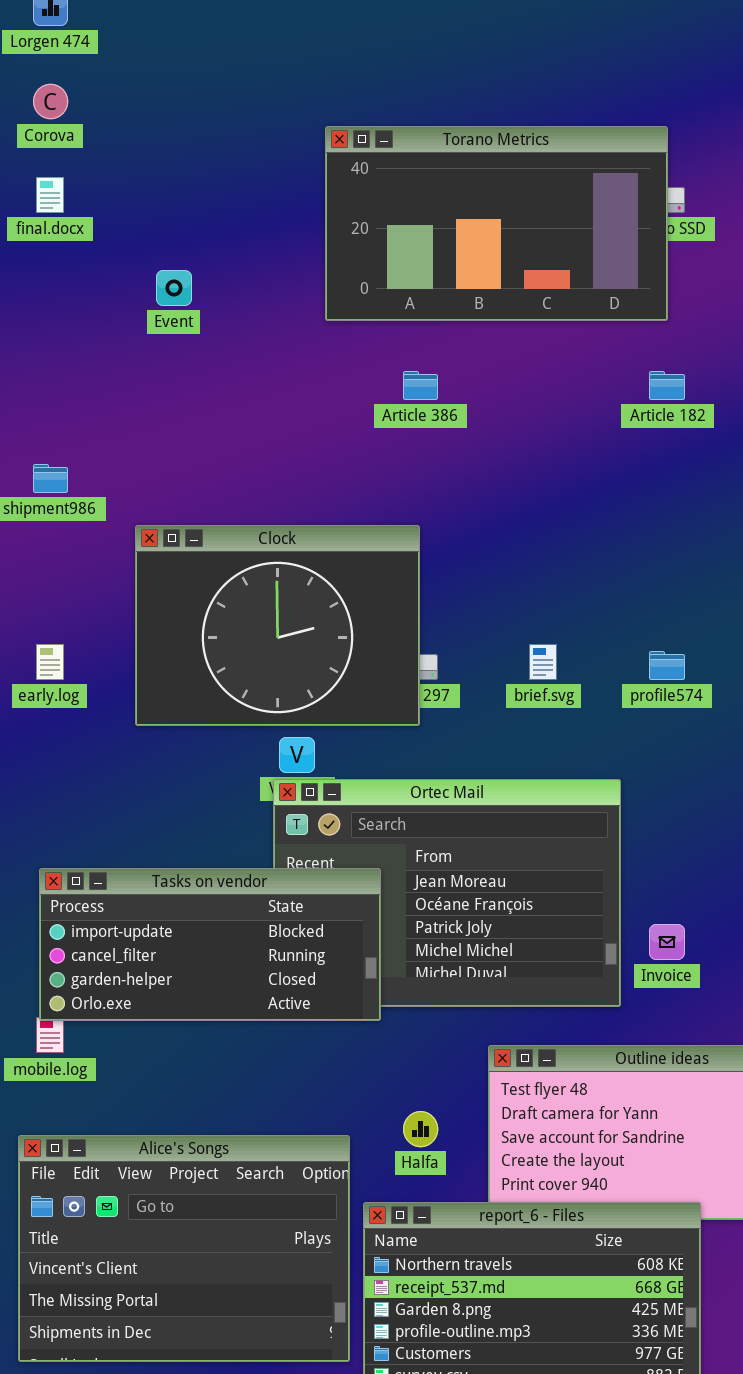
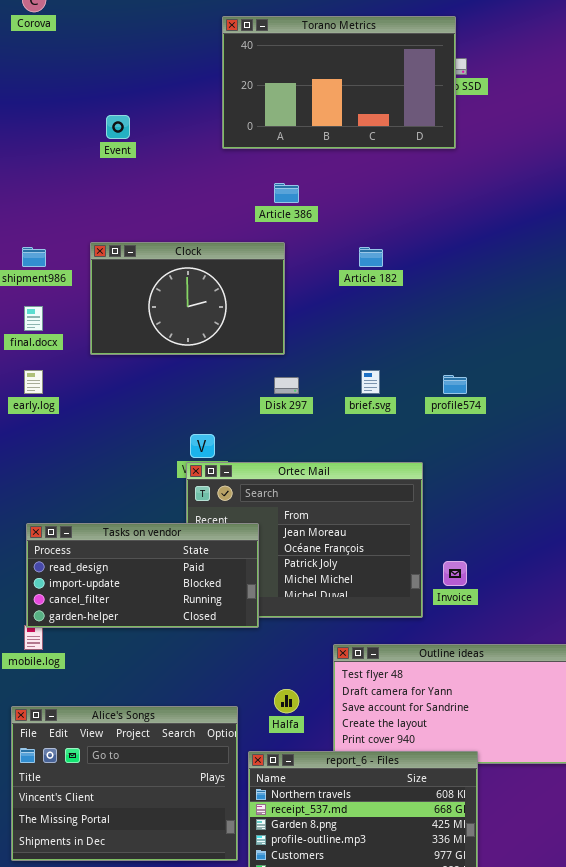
final.docx: [36,177,64,213] -> [24,306,43,331], moved
Article 182: [649,371,685,400] -> [359,247,383,267], moved
Clock: [135,525,420,726] -> [90,242,285,355], moved, resized
Tasks on vendor: [39,868,381,1021] -> [26,523,259,628], scrolled up 1 row

